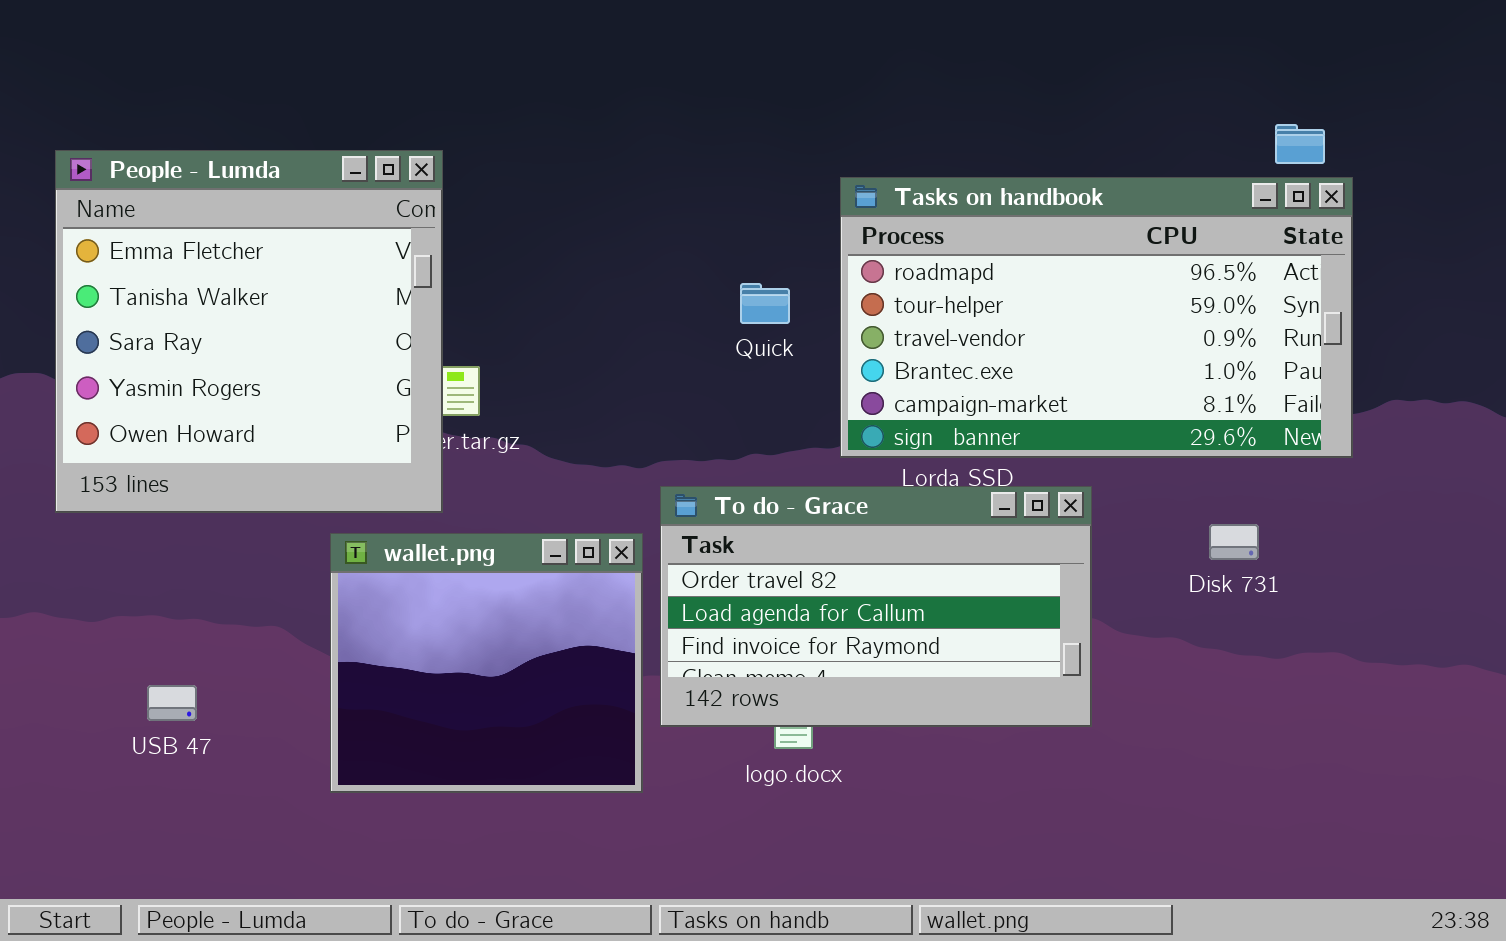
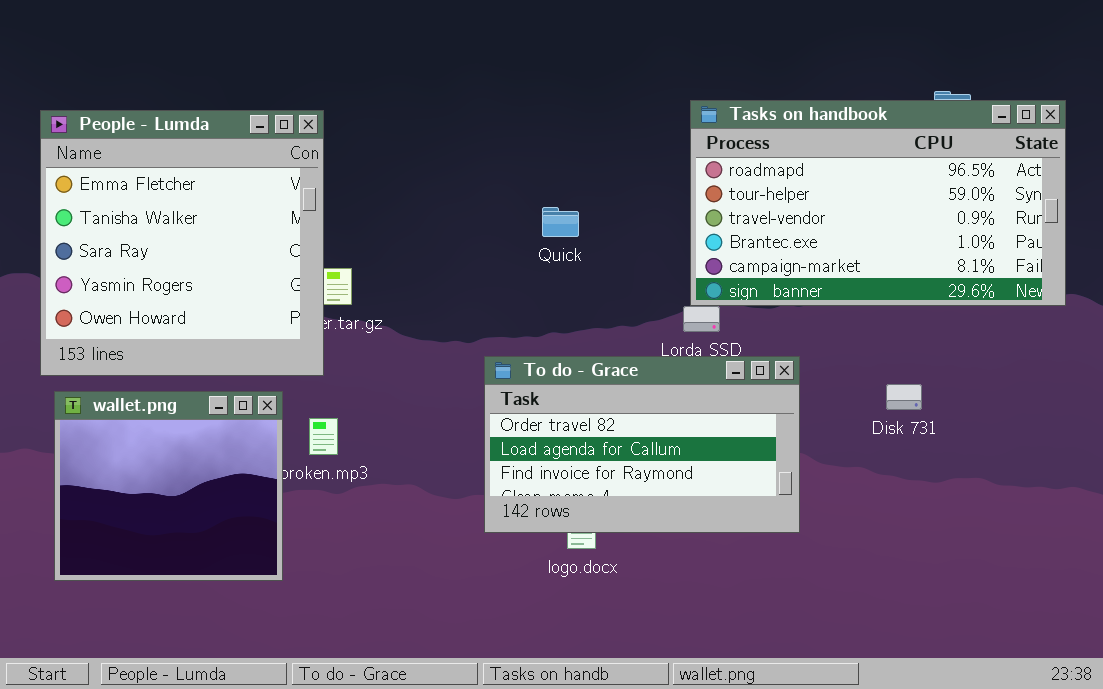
Tasks on handbook: [840,177,1353,458] -> [690,100,1066,306], moved
wallet.png: [330,533,643,793] -> [54,391,283,581], moved

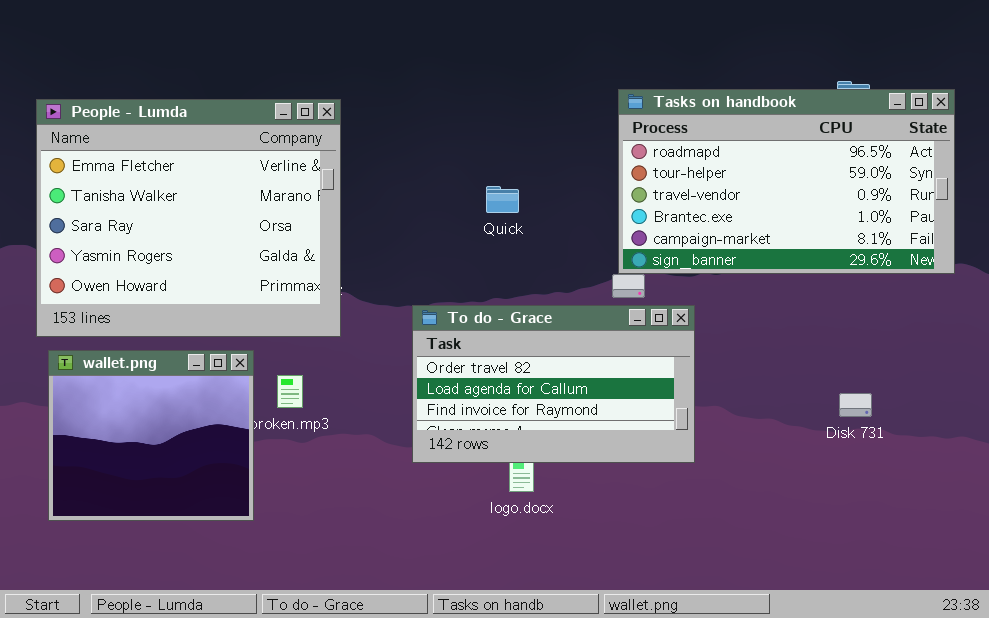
People - Lumda: [40,110,324,376] -> [36,99,341,337], resized
To do - Grace: [484,356,800,533] -> [412,305,695,463], moved
Disk 731: [886,384,922,410] -> [839,393,872,417], moved

